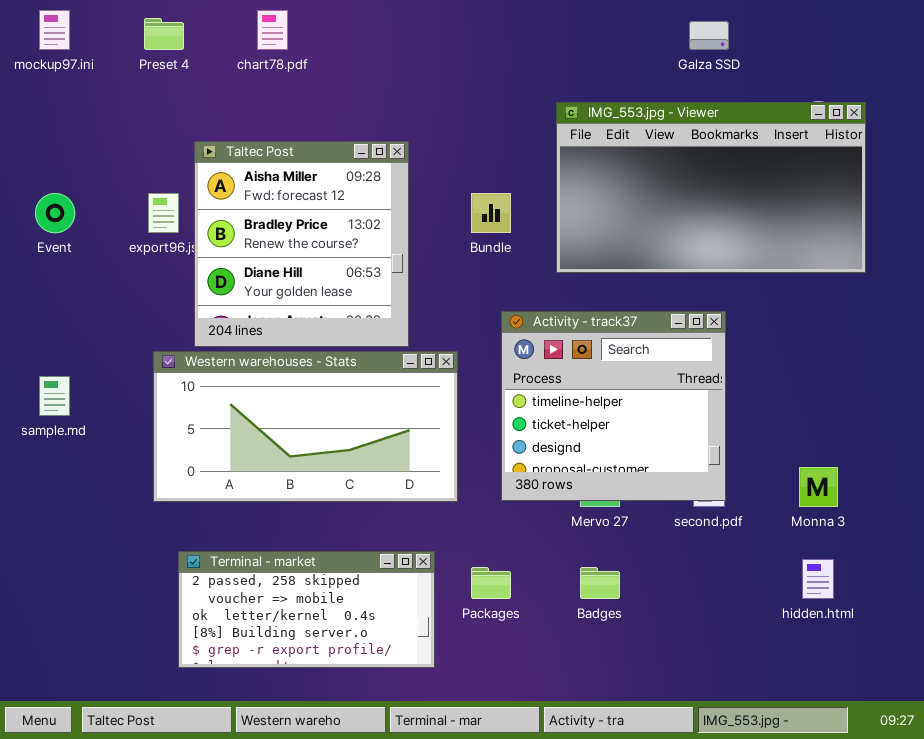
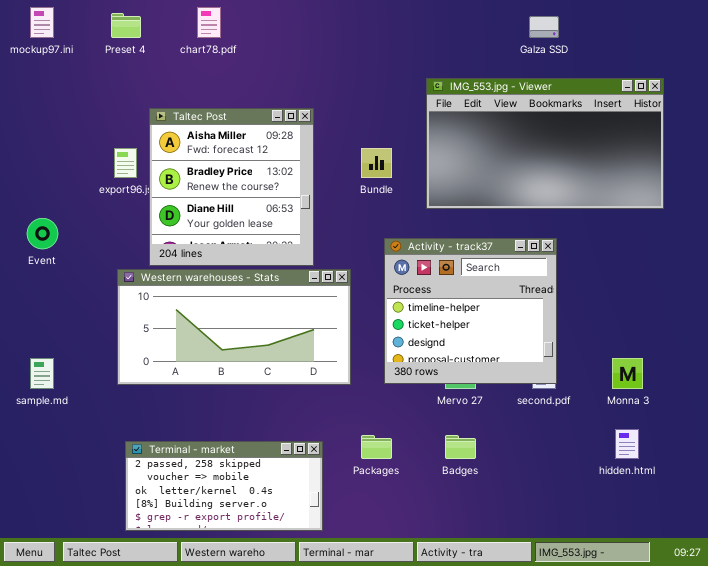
Event: [35,193,75,233] -> [27,218,58,249], moved
sample.md: [39,376,70,416] -> [30,358,54,389], moved
Terminal - market: [178,551,435,668] -> [125,441,323,531], moved

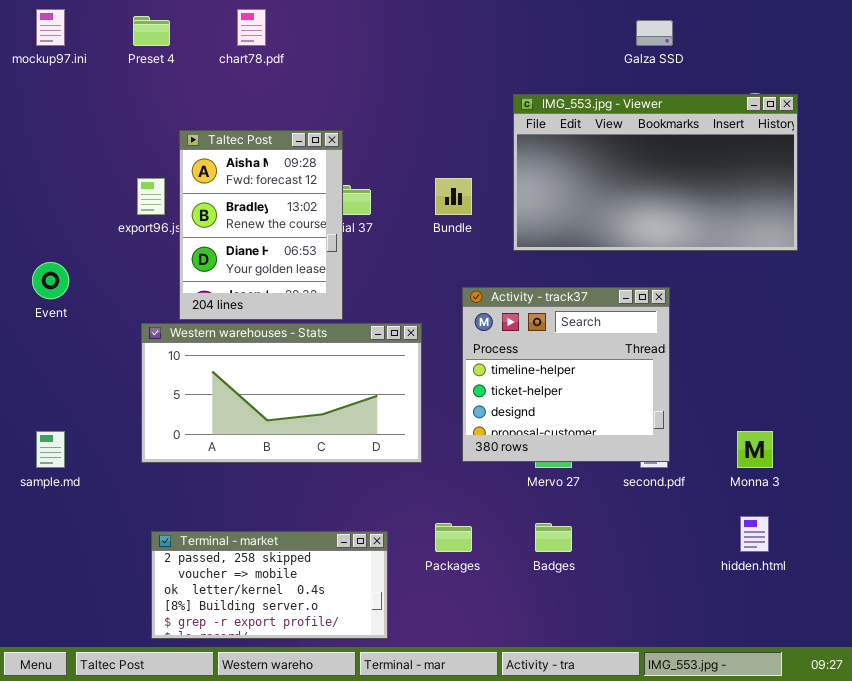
Taltec Post: [149,108,314,266] -> [179,130,343,320], resized

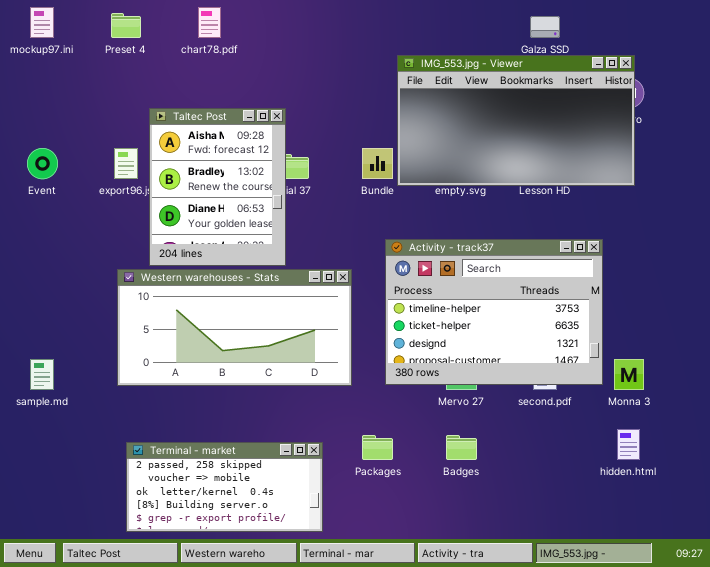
IMG_553.jpg - Viewer: [513,94,798,251] -> [397,55,635,186], moved
Event: [32,262,69,299] -> [27,148,58,179], moved
Activity - track37: [462,287,670,462] -> [385,239,603,385], resized

